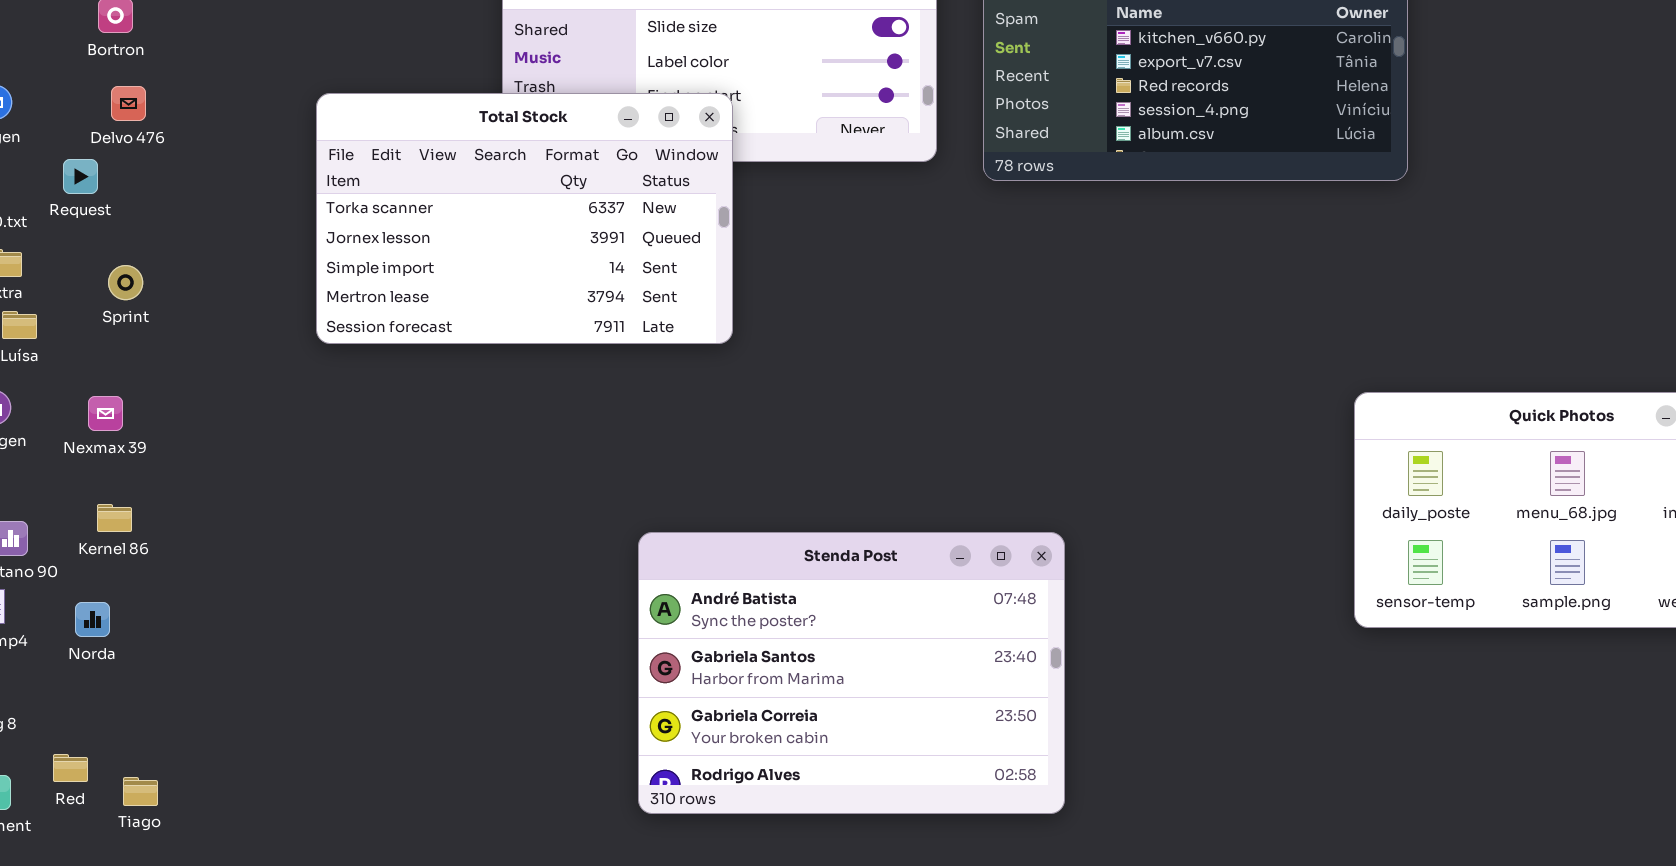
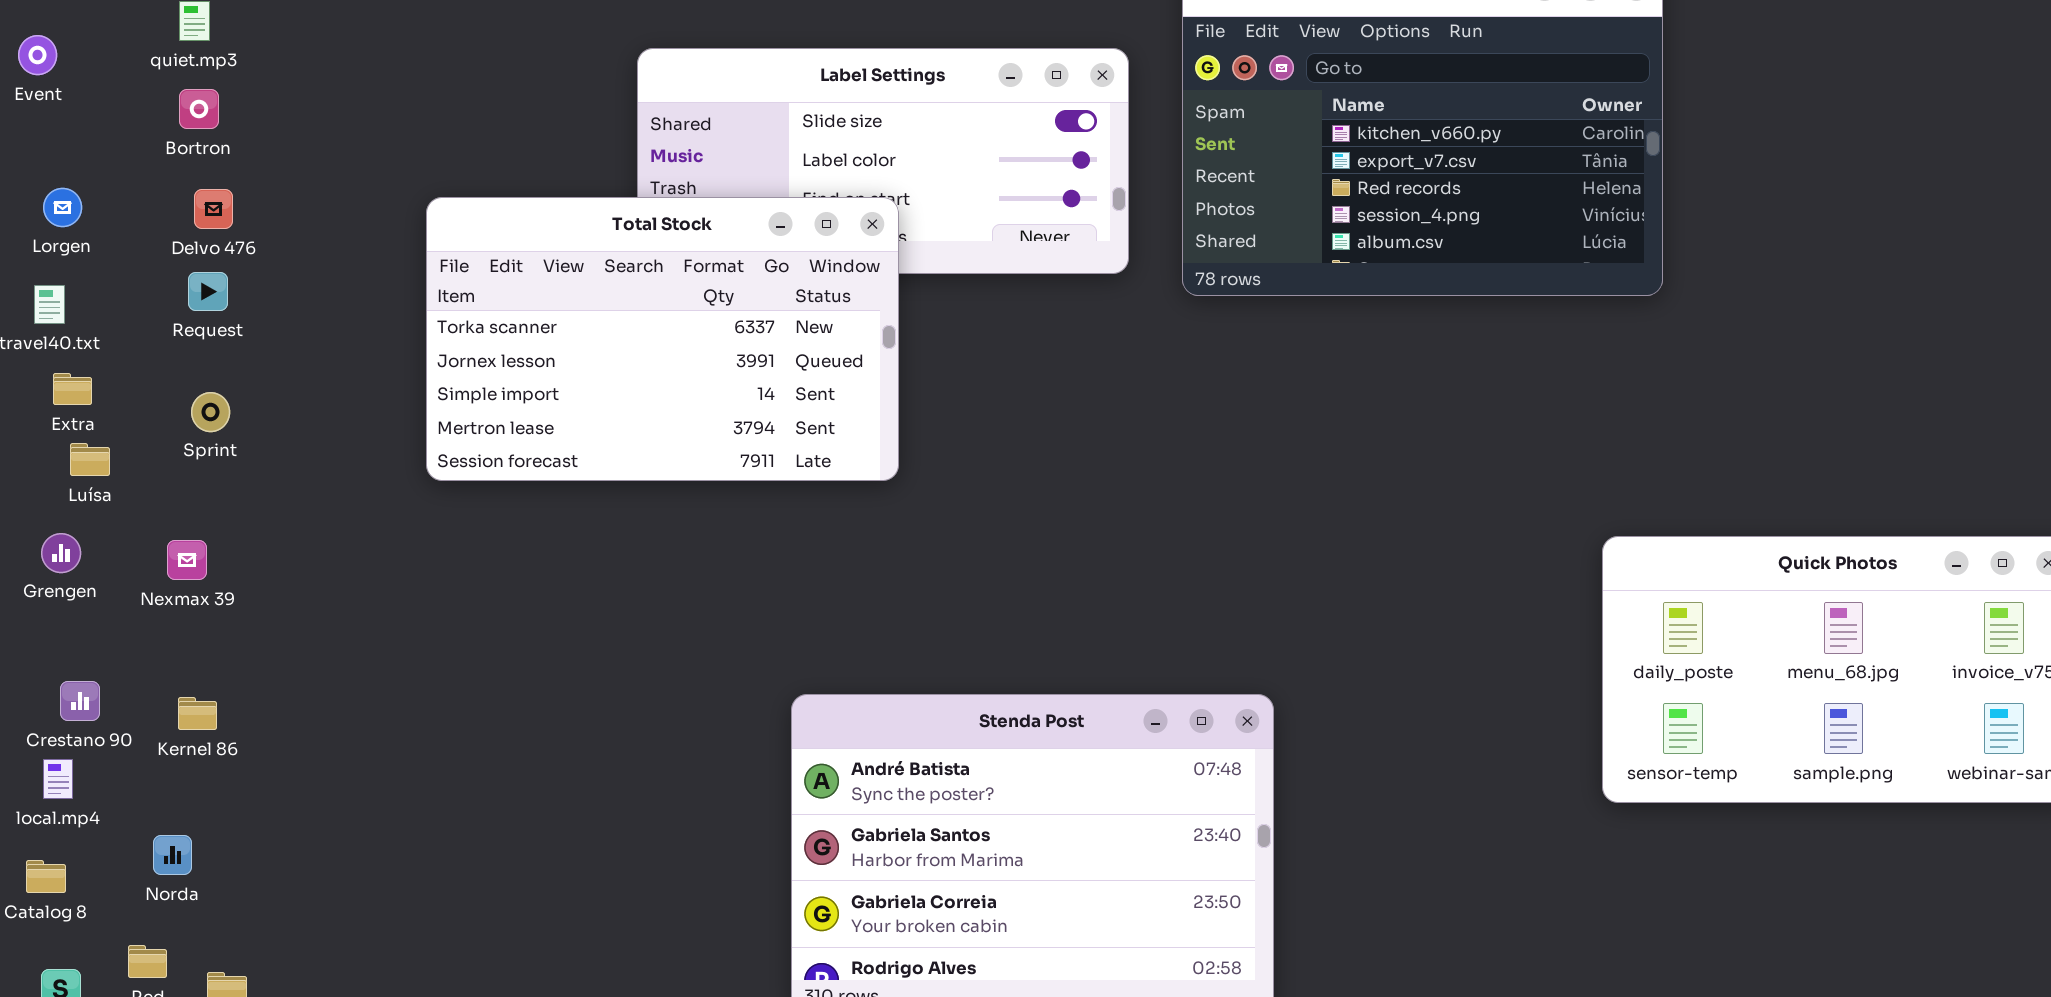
Request: [63,159,98,194] -> [188,272,228,311], moved
Kernel 86: [97,504,132,532] -> [178,697,217,730], moved
Norda: [75,602,110,637] -> [153,835,192,875], moved

